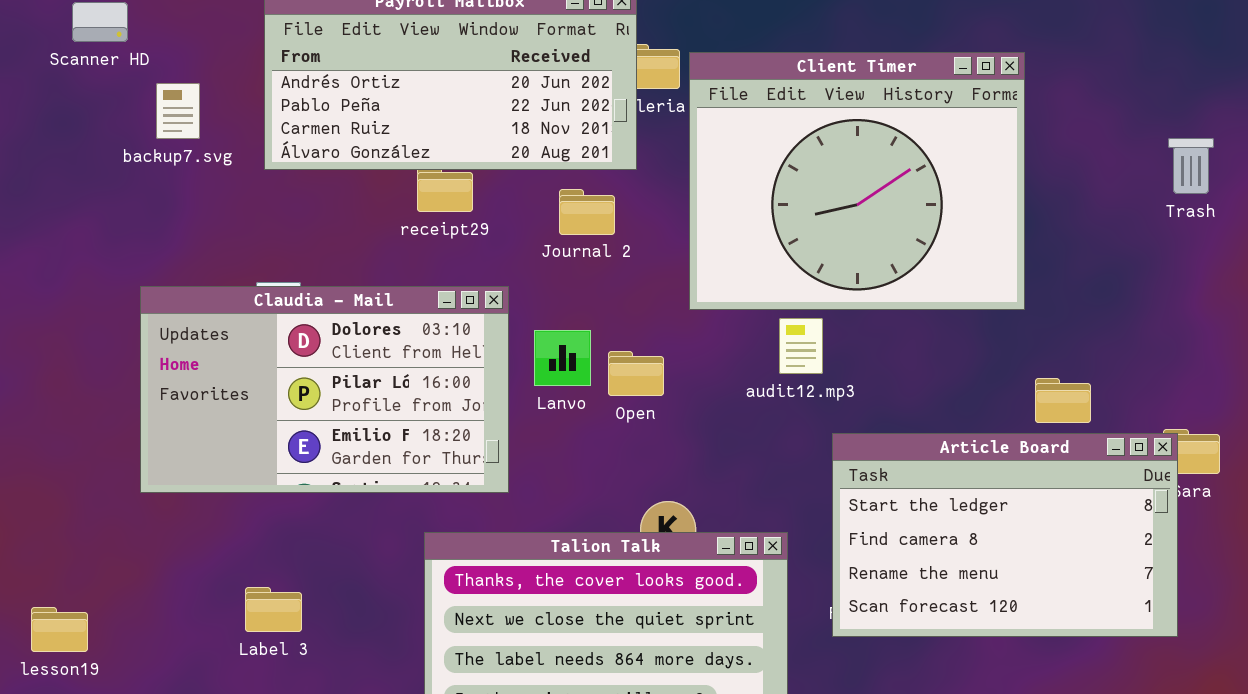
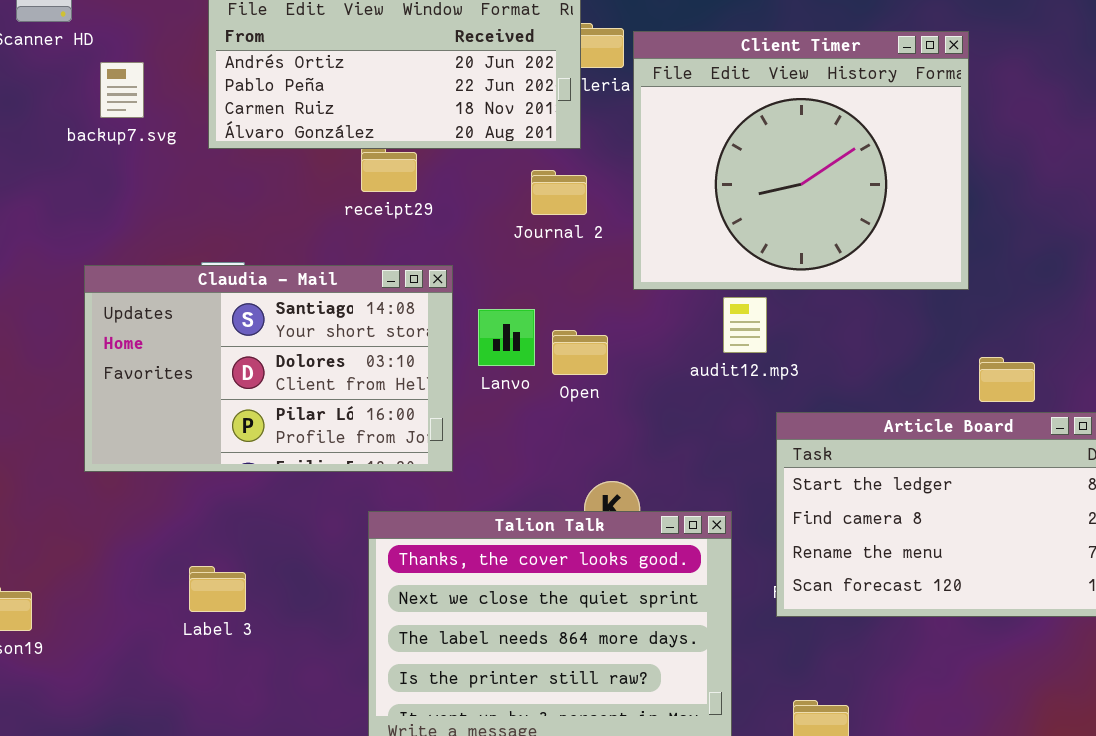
Journal 2: [559,189,615,235] -> [531,170,587,215], moved
Claudia - Mail: [140,286,509,493] -> [84,265,453,472], scrolled up 1 row

